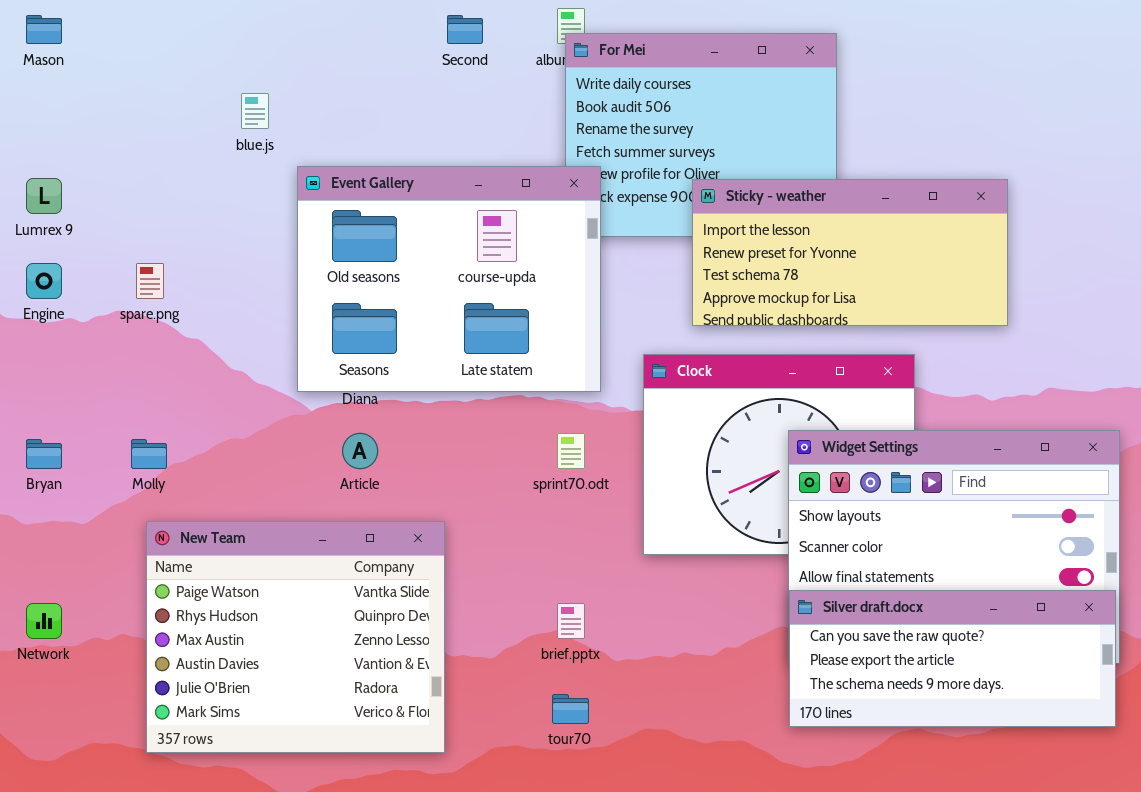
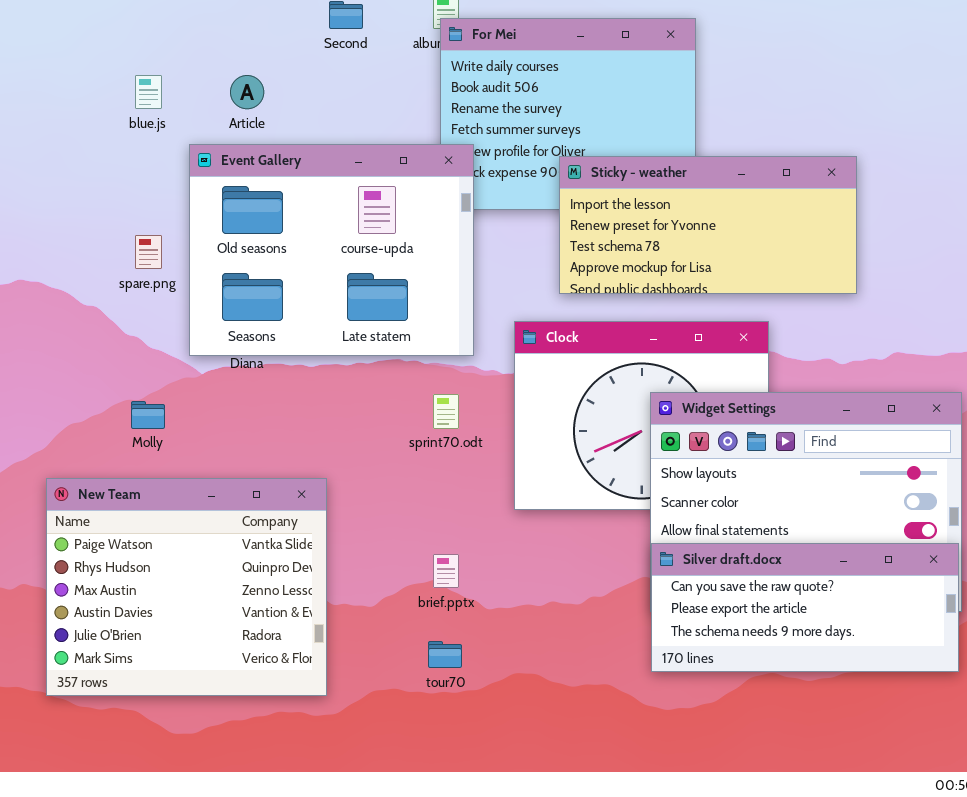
spare.png: [136,263,164,299] -> [135,235,162,269], moved
Article: [342,433,378,469] -> [230,75,264,109], moved
Molly: [131,439,167,469] -> [131,401,165,429], moved

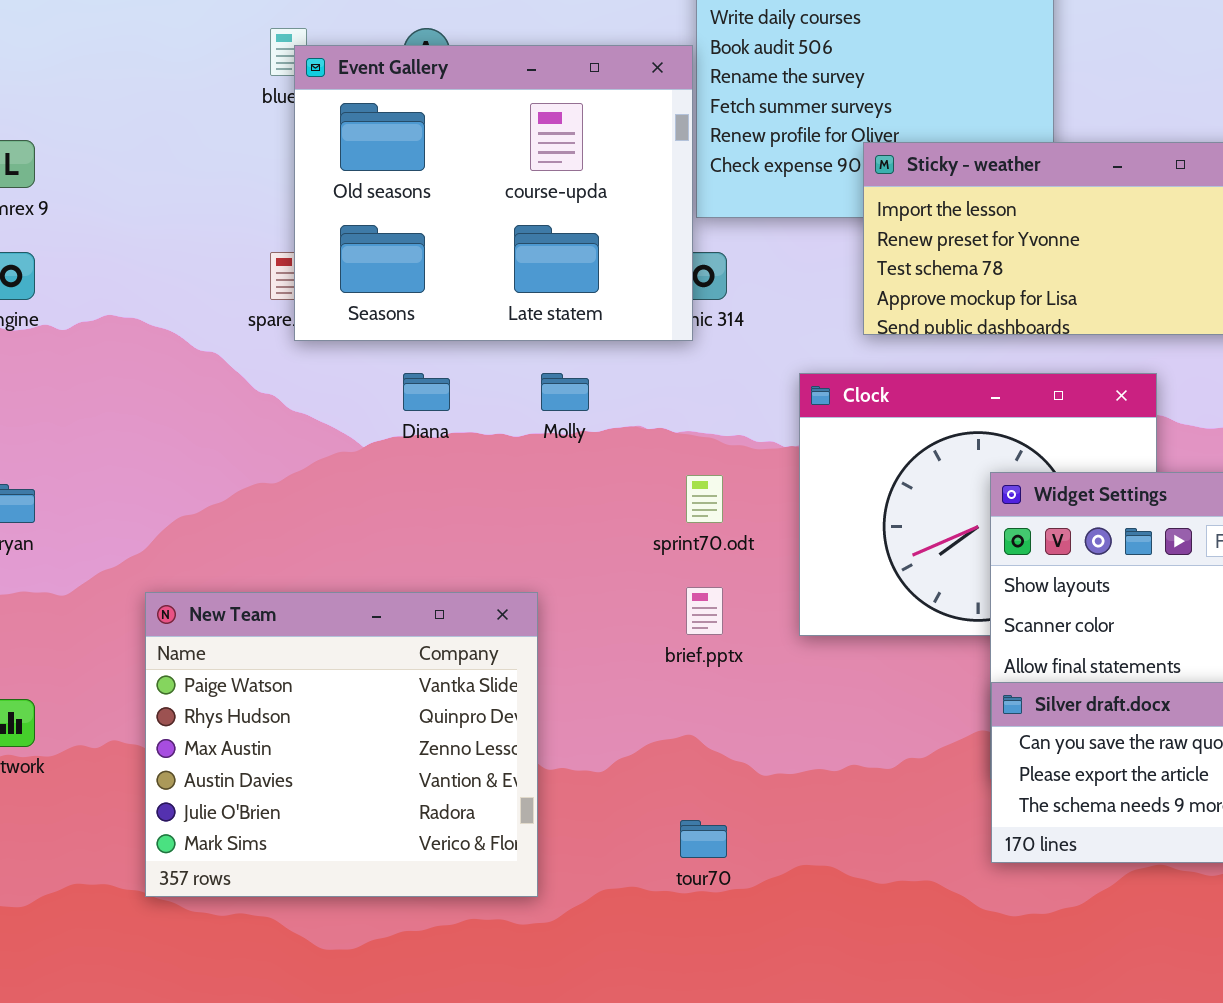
Event Gallery: [189,144,474,356] -> [294,45,693,341], moved
Molly: [131,401,165,429] -> [541,373,589,411], moved
brief.pptx: [433,554,459,588] -> [686,587,723,635], moved

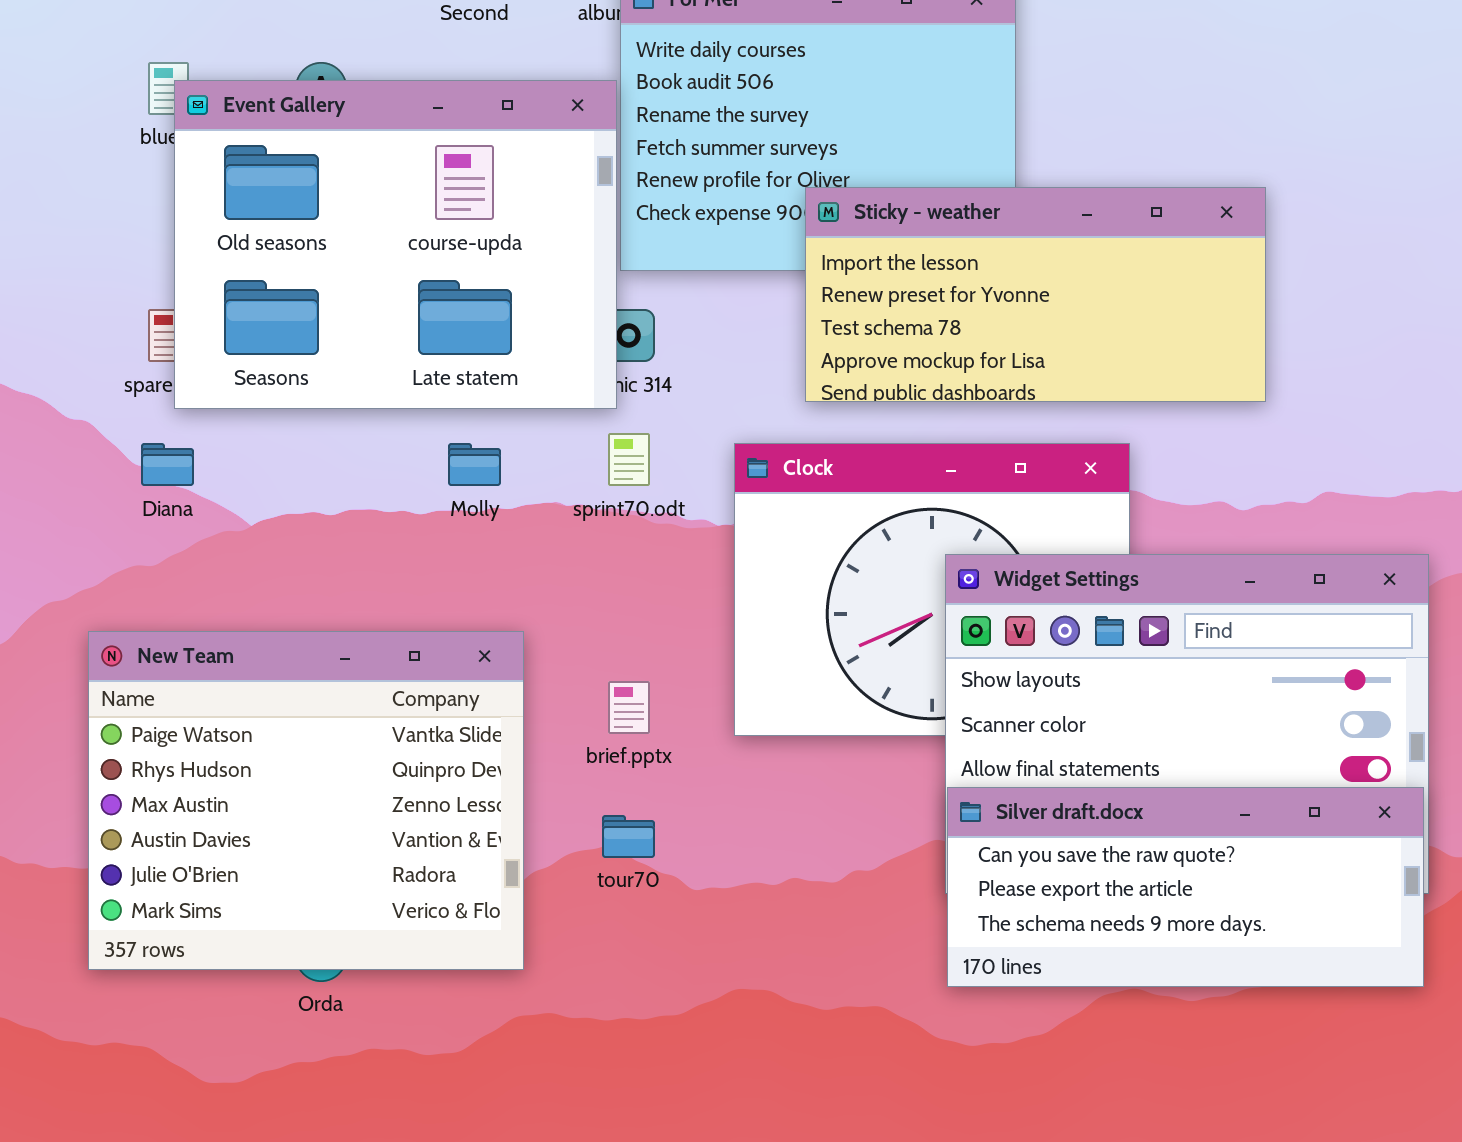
Diana: [403,373,450,411] -> [141,443,194,486], moved
sprint70.odt: [686,475,723,523] -> [608,433,650,486], moved
New Team: [145,592,538,897] -> [88,631,524,970], moved
tour70: [680,820,727,858] -> [602,815,655,858], moved

